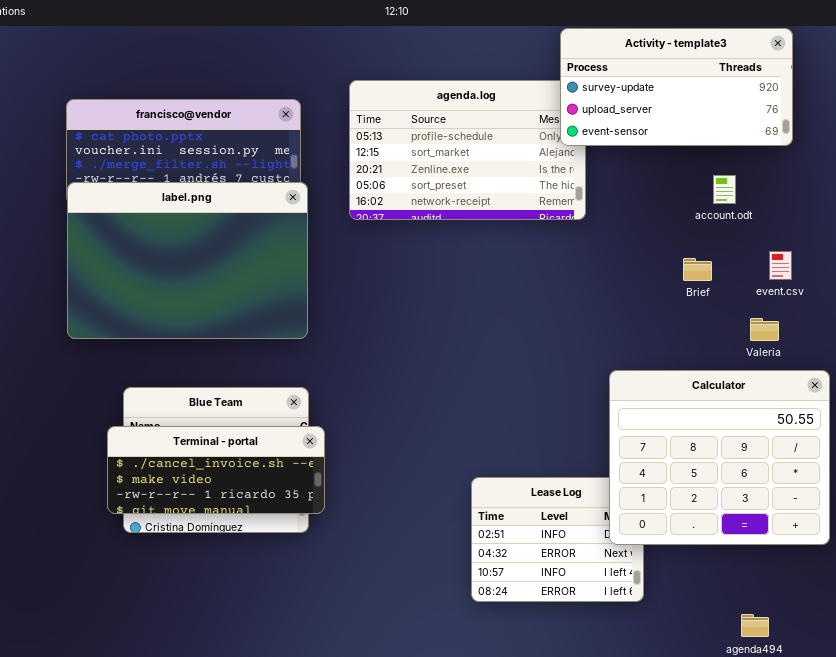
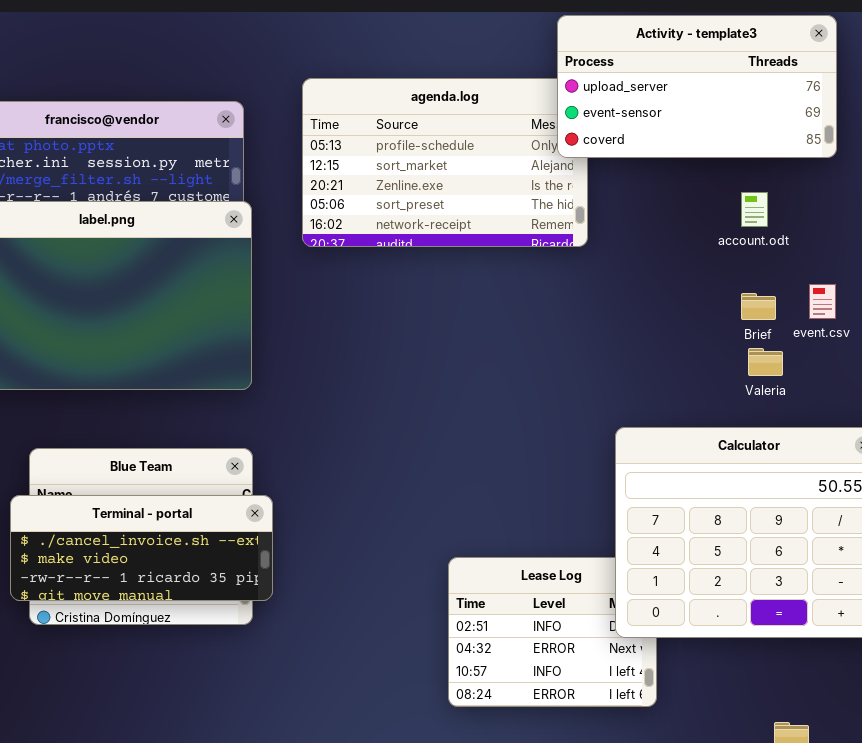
Activity - template3: [560,28,793,146] -> [557,15,837,158], scrolled down 1 row
Brief: [683,258,712,281] -> [741,293,776,320], moved
Valeria: [750,318,779,341] -> [748,348,783,376], moved

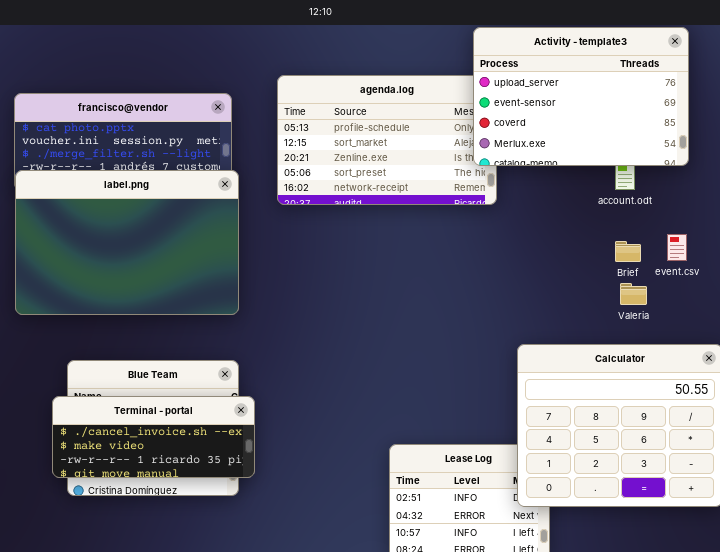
Activity - template3: [557,15,837,158] -> [473,27,689,166], resized

